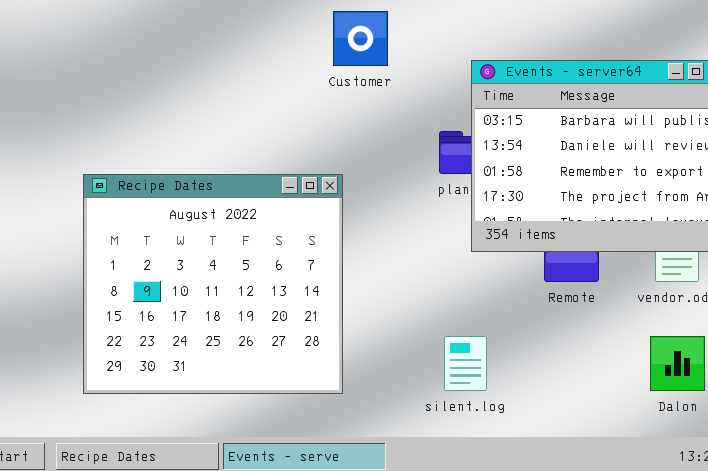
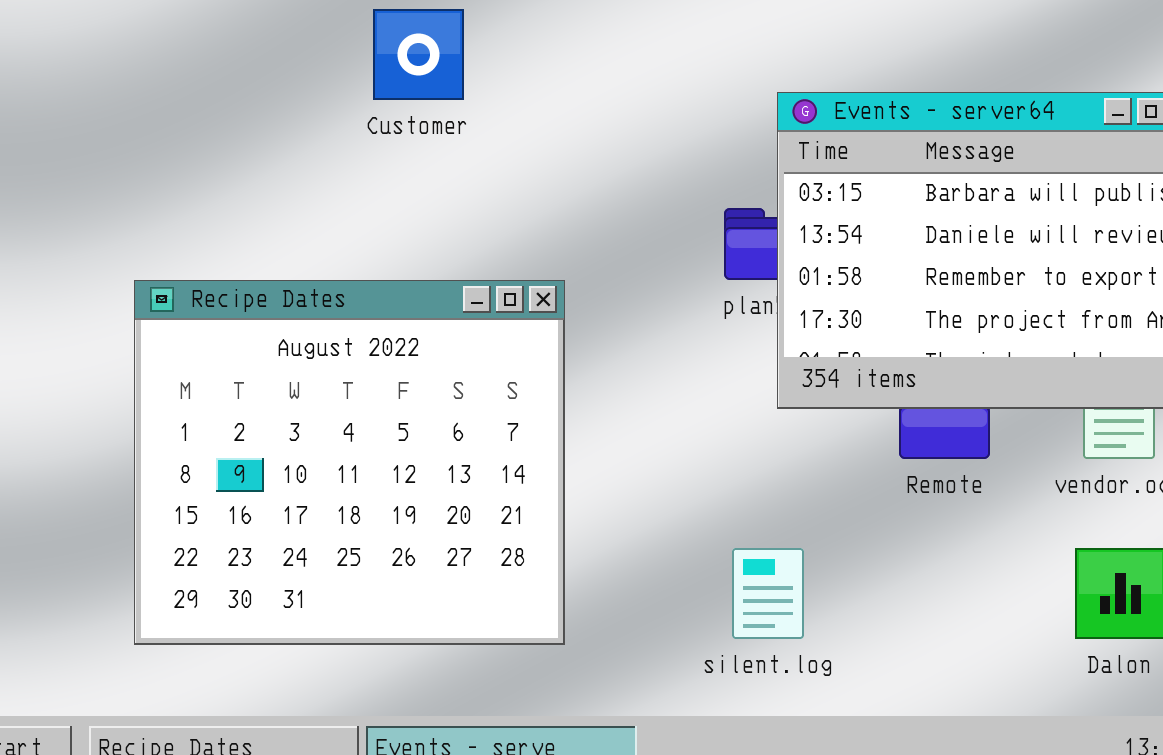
Customer: [333,11,388,66] -> [373,9,464,100], moved

